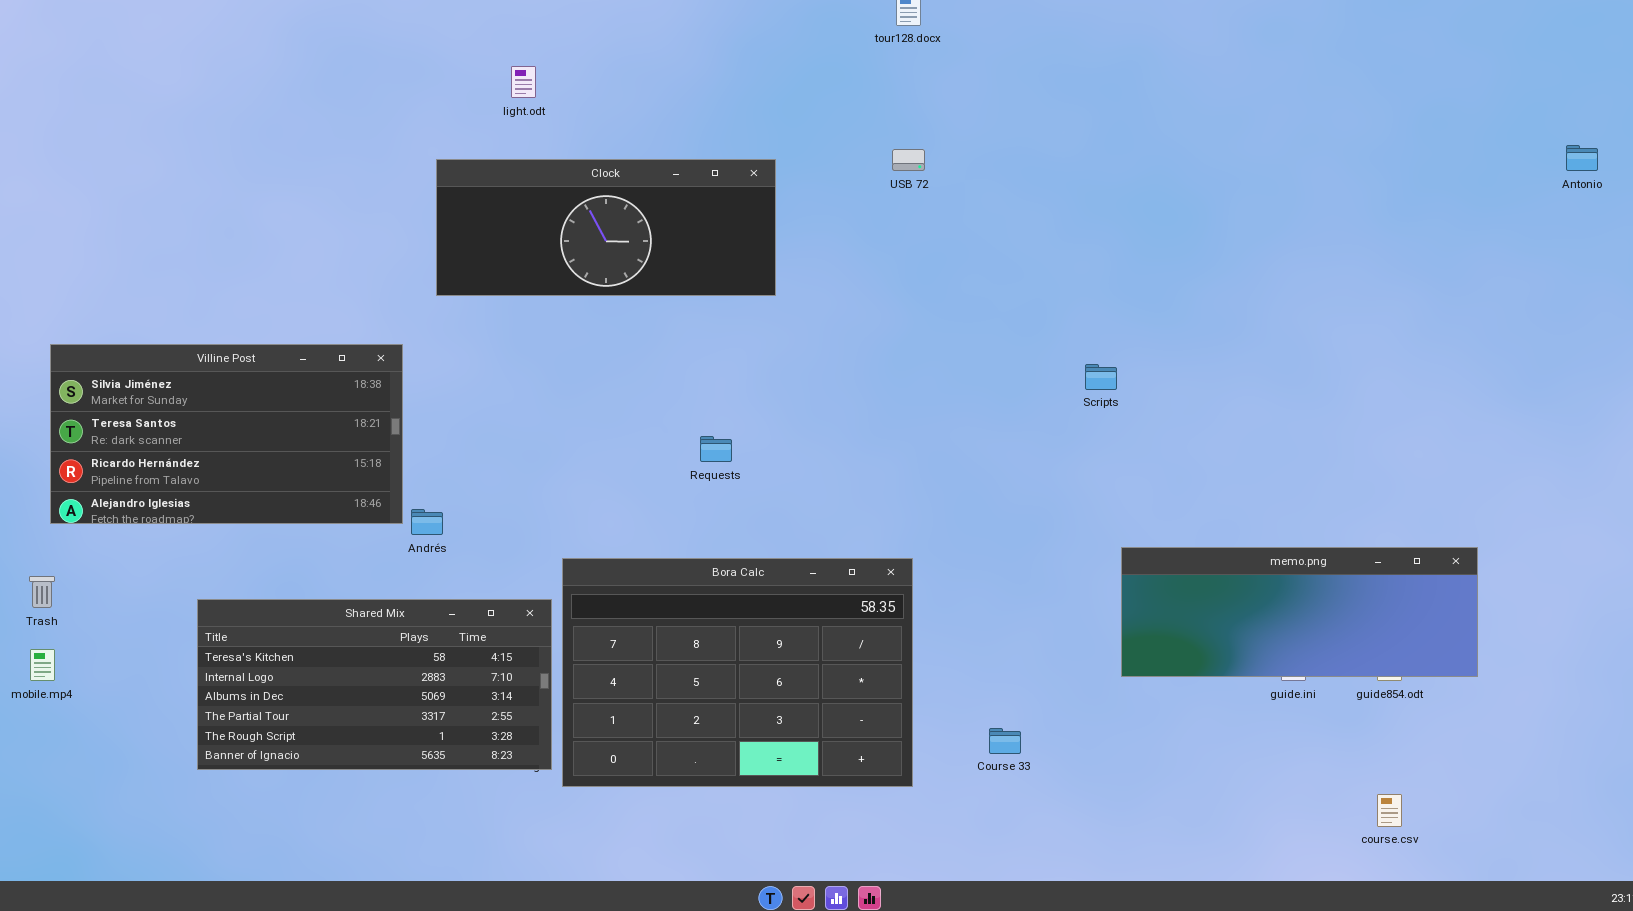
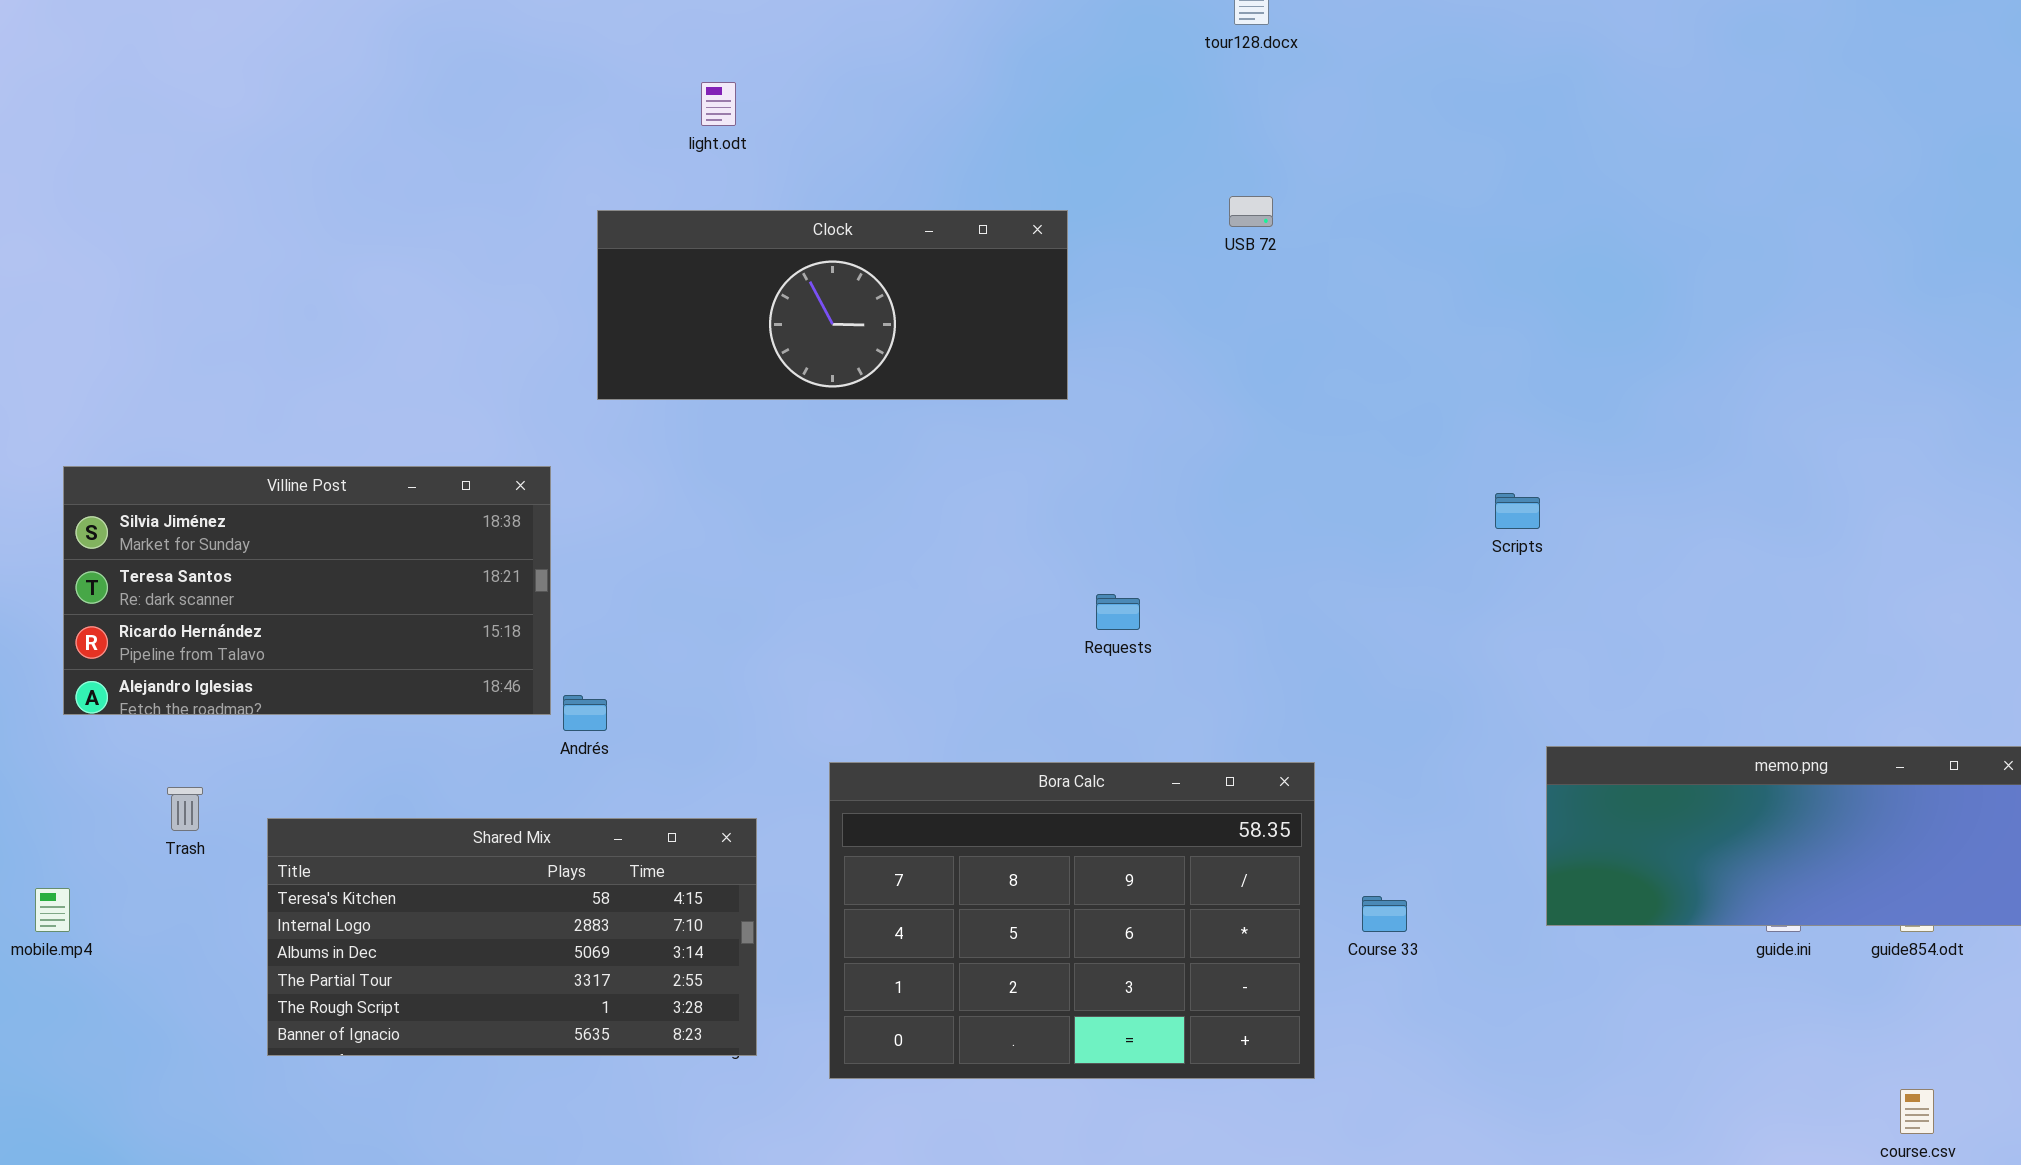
Requests: [700,436,732,462] -> [1096,594,1140,630], moved
Bora Calc: [562,558,913,787] -> [829,762,1315,1079], moved
Trash: [29,576,55,608] -> [167,787,203,831], moved
Course 33: [989,728,1021,754] -> [1362,896,1407,932], moved

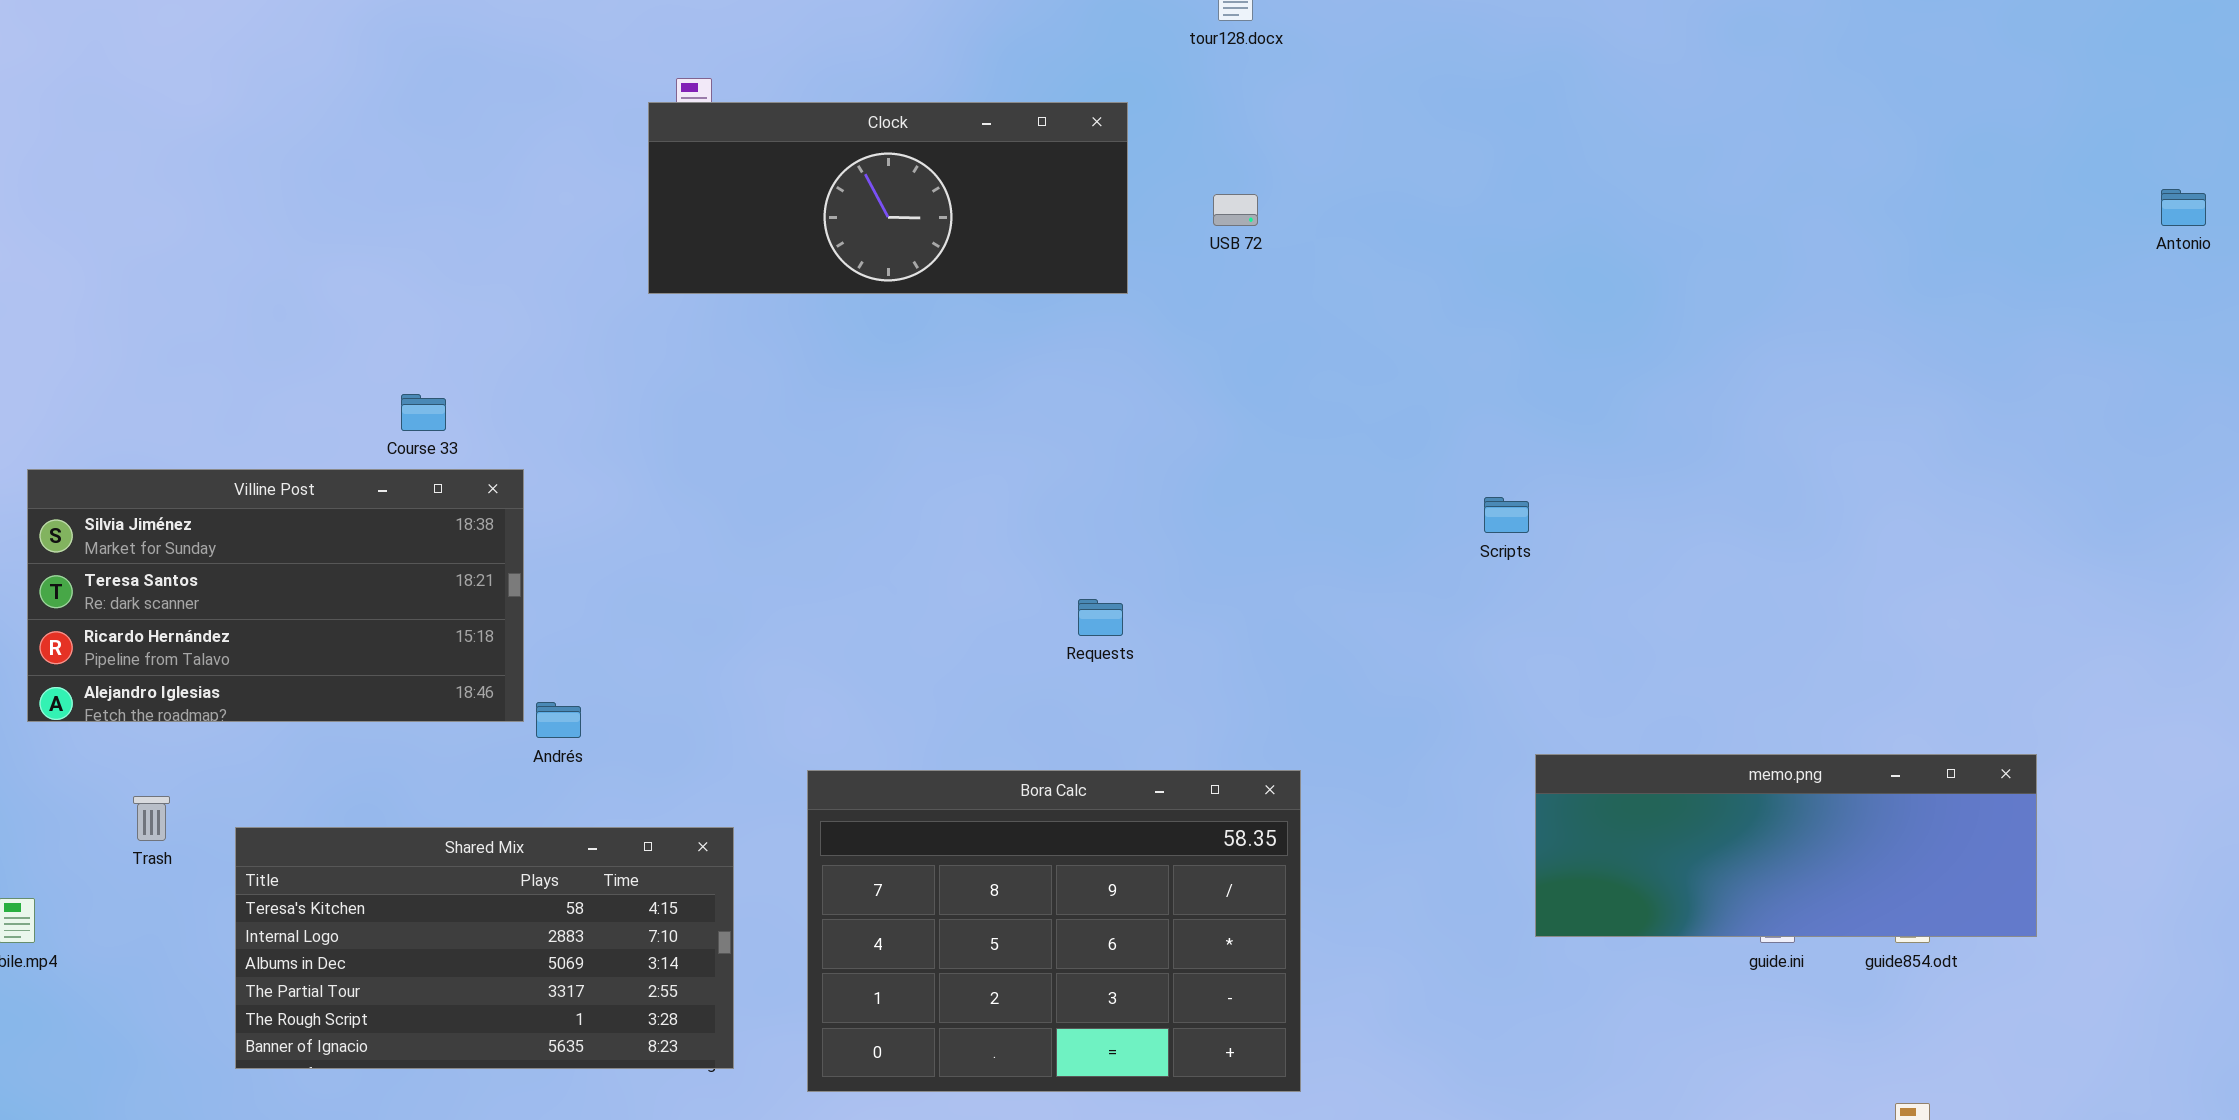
Clock: [597,210,1068,400] -> [648,102,1128,294], moved
Course 33: [1362,896,1407,932] -> [401,394,446,431], moved

